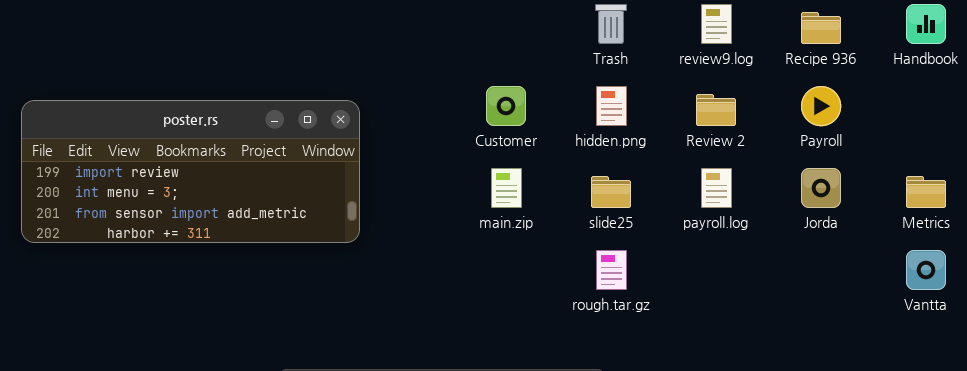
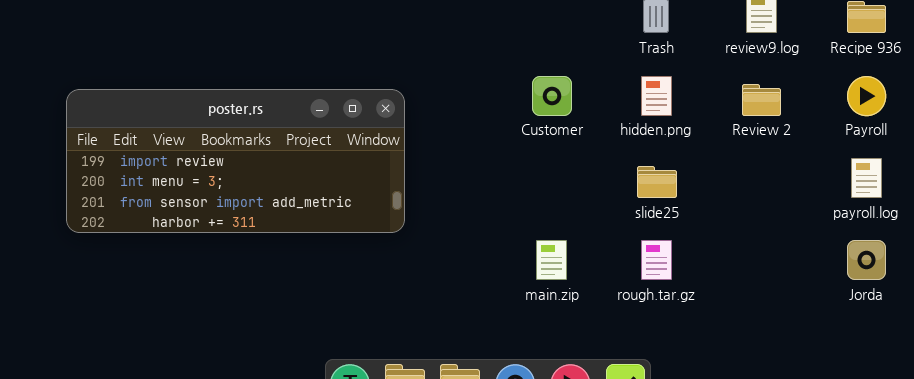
main.zip: [491,168,522,208] -> [536,240,567,280], moved
payroll.log: [701,168,732,208] -> [851,158,882,198], moved
Jorda: [801,168,841,208] -> [847,240,886,280], moved

